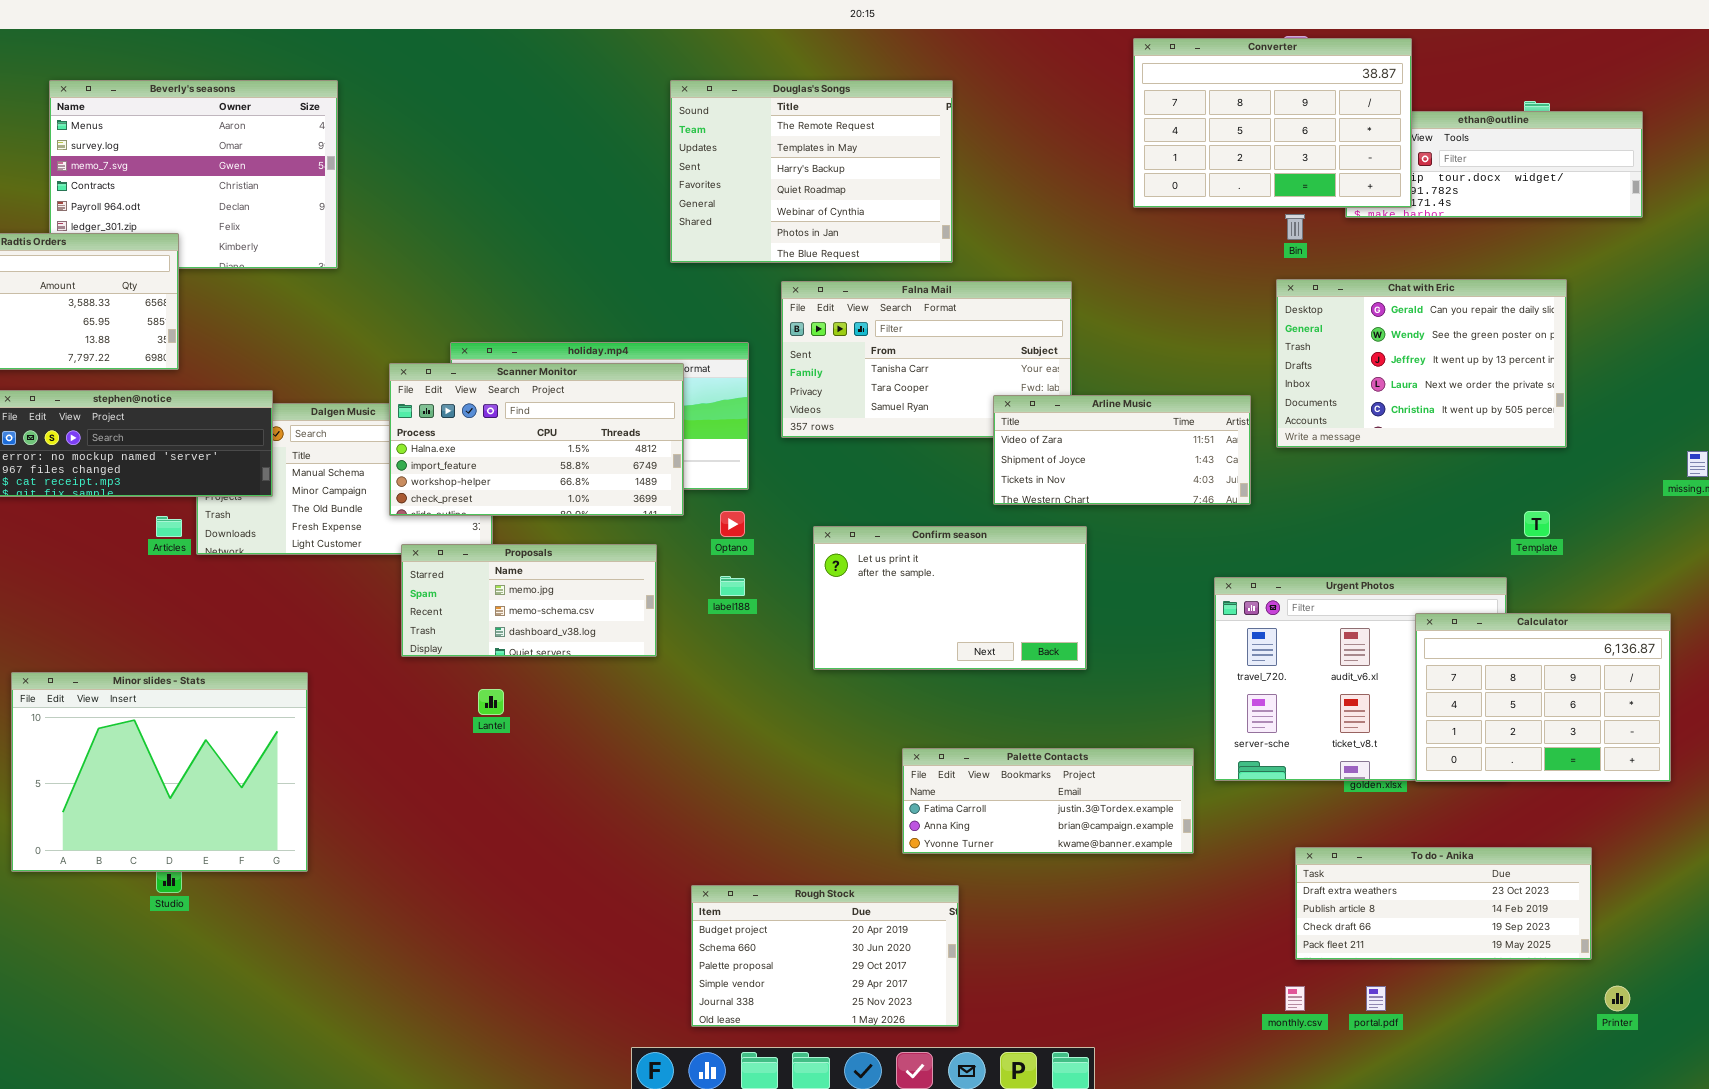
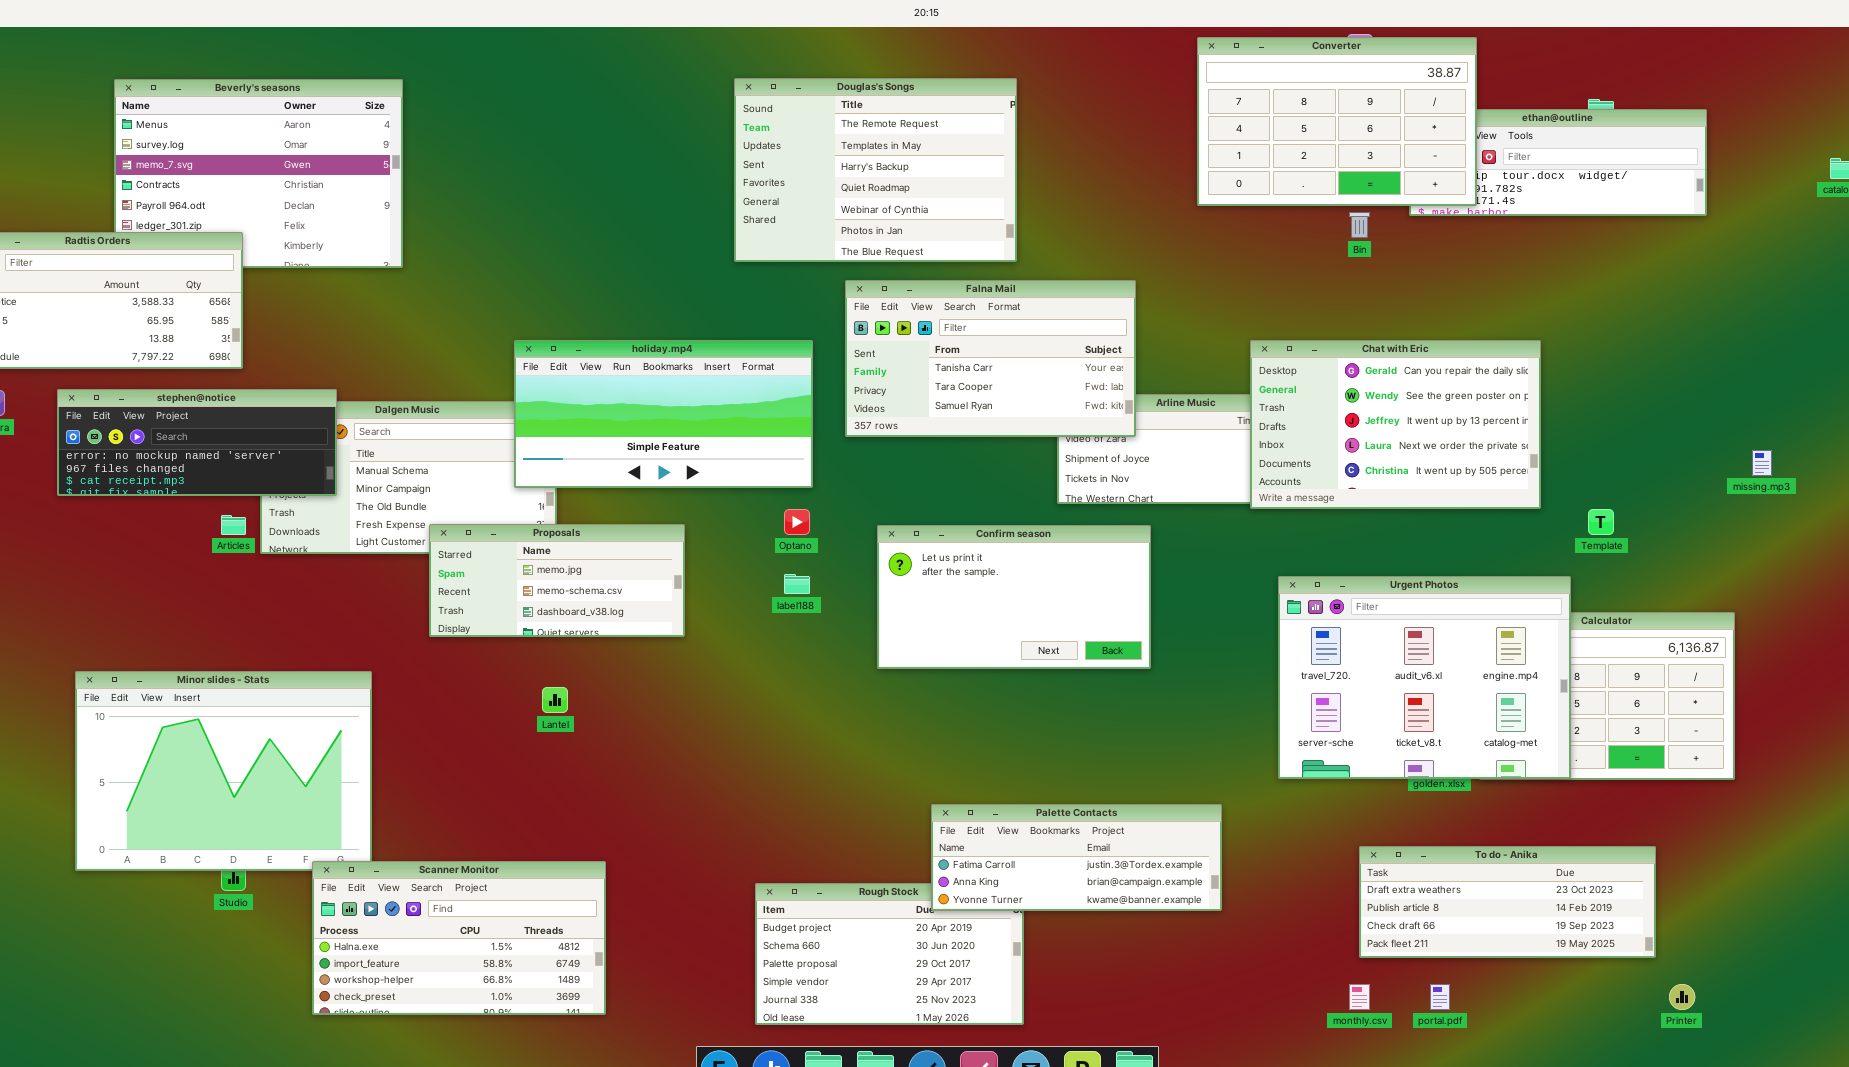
Chat with Eric: [1276,279,1567,448] -> [1250,340,1541,509], moved
Falna Mail: [781,281,1072,438] -> [845,280,1136,437], raised
holiday.mp4: [450,342,749,490] -> [514,340,813,488], raised
Scanner Monitor: [389,363,684,516] -> [312,861,606,1015], moved
Proposals: [401,544,657,657] -> [429,524,685,637], moved
Urgent Photos: [1214,577,1507,781] -> [1278,576,1571,779], raised
Palette Contacts: [902,748,1194,854] -> [931,804,1222,911], moved

